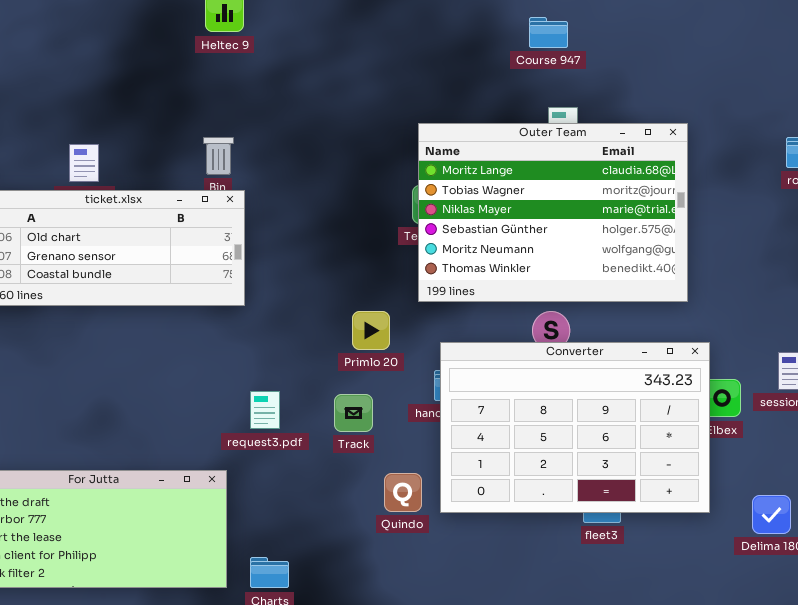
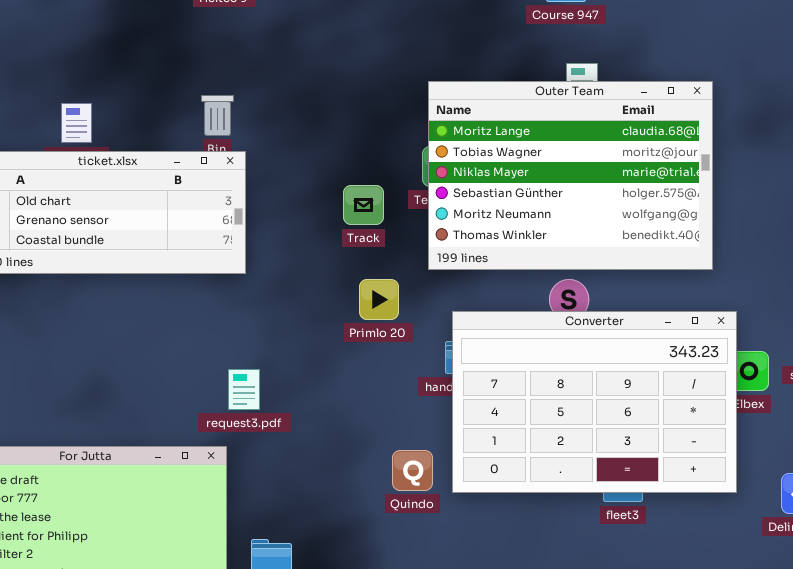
request3.pdf: [250,391,280,429] -> [228,369,260,410], moved
Track: [334,394,373,432] -> [343,185,384,225], moved

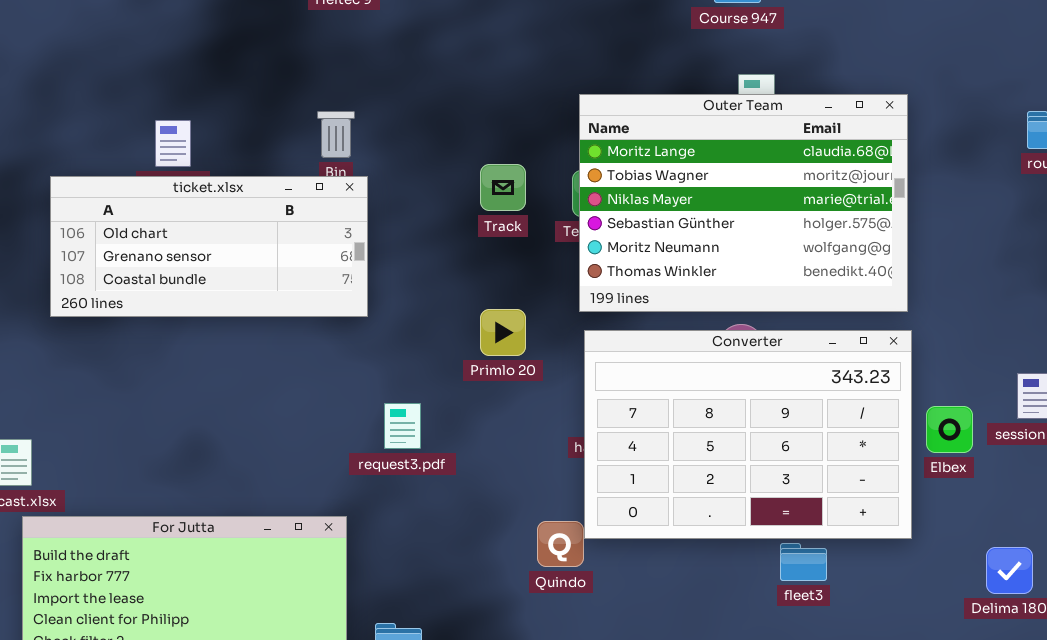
Track: [343,185,384,225] -> [480,164,526,211], moved
Primlo 20: [359,279,399,320] -> [480,309,526,356], moved
Converter: [452,311,737,493] -> [584,330,912,539], moved
request3.pdf: [228,369,260,410] -> [384,403,421,449], moved

